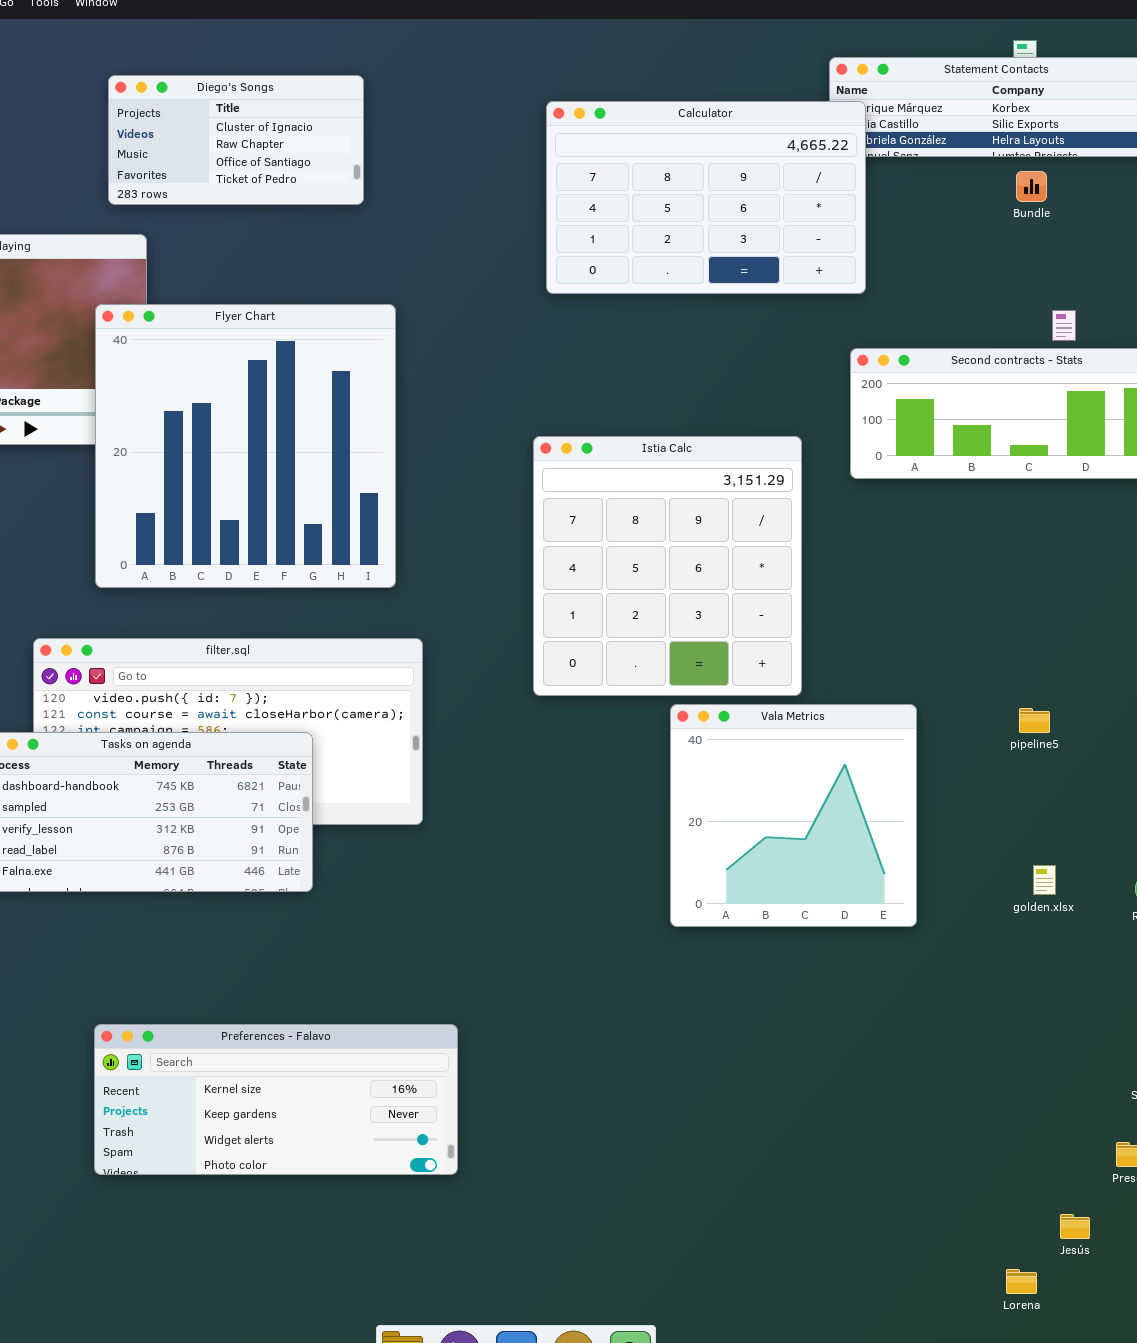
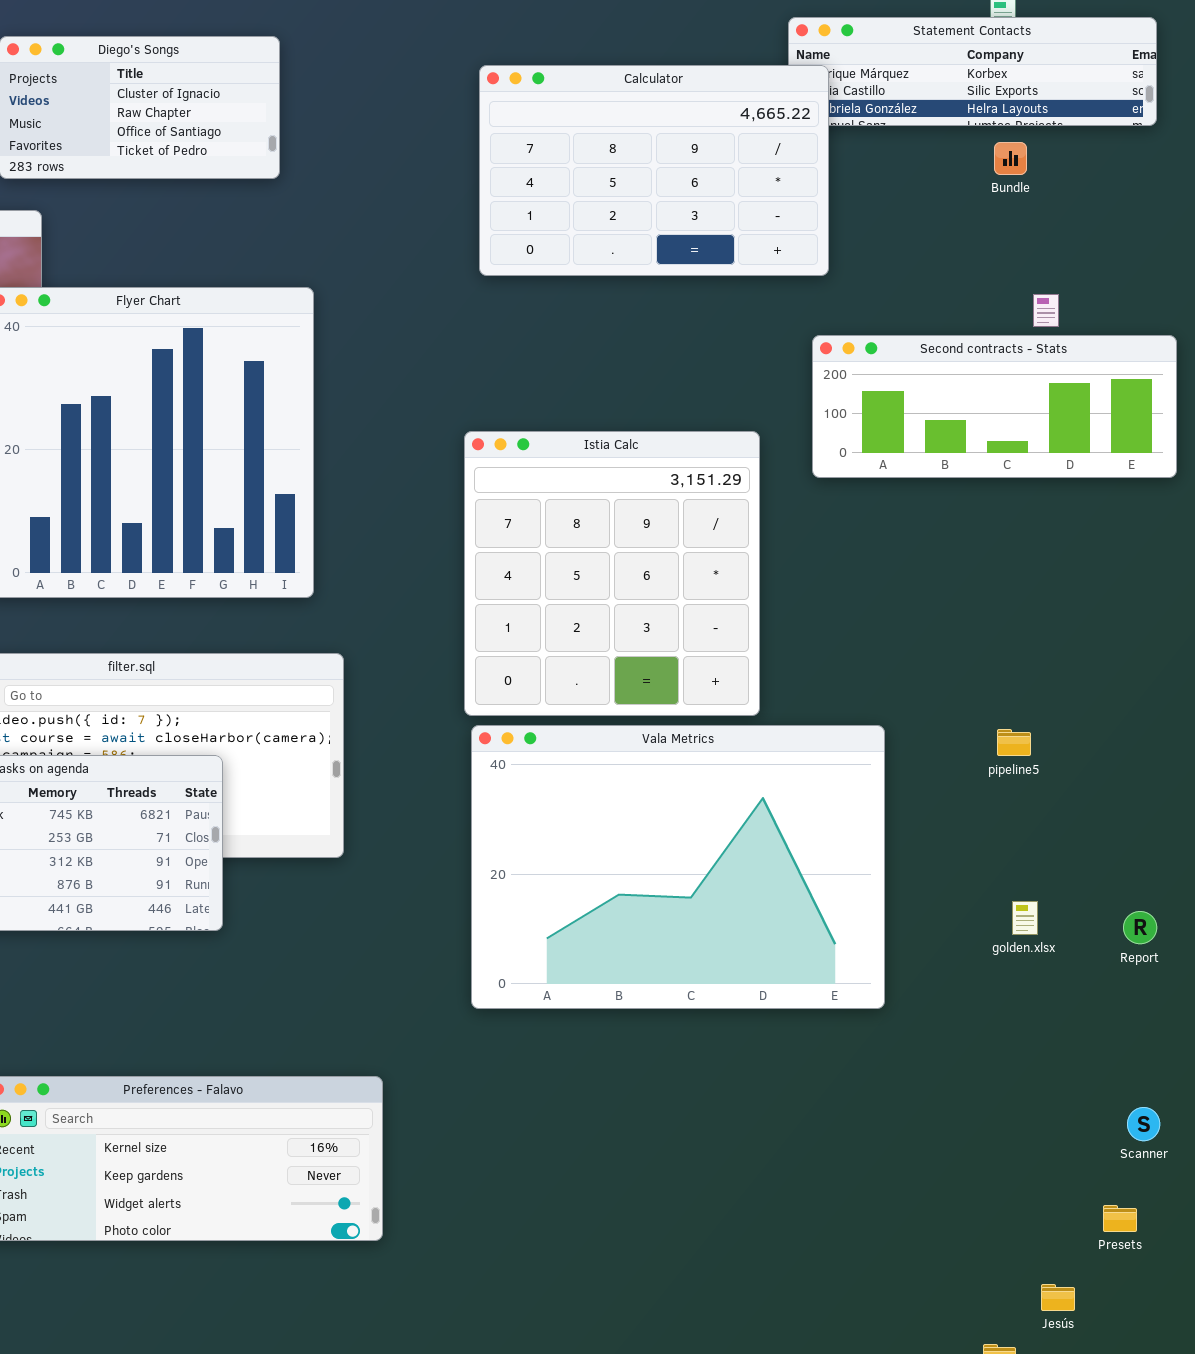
Vala Metrics: [670,704,917,927] -> [471,725,885,1009], resized

